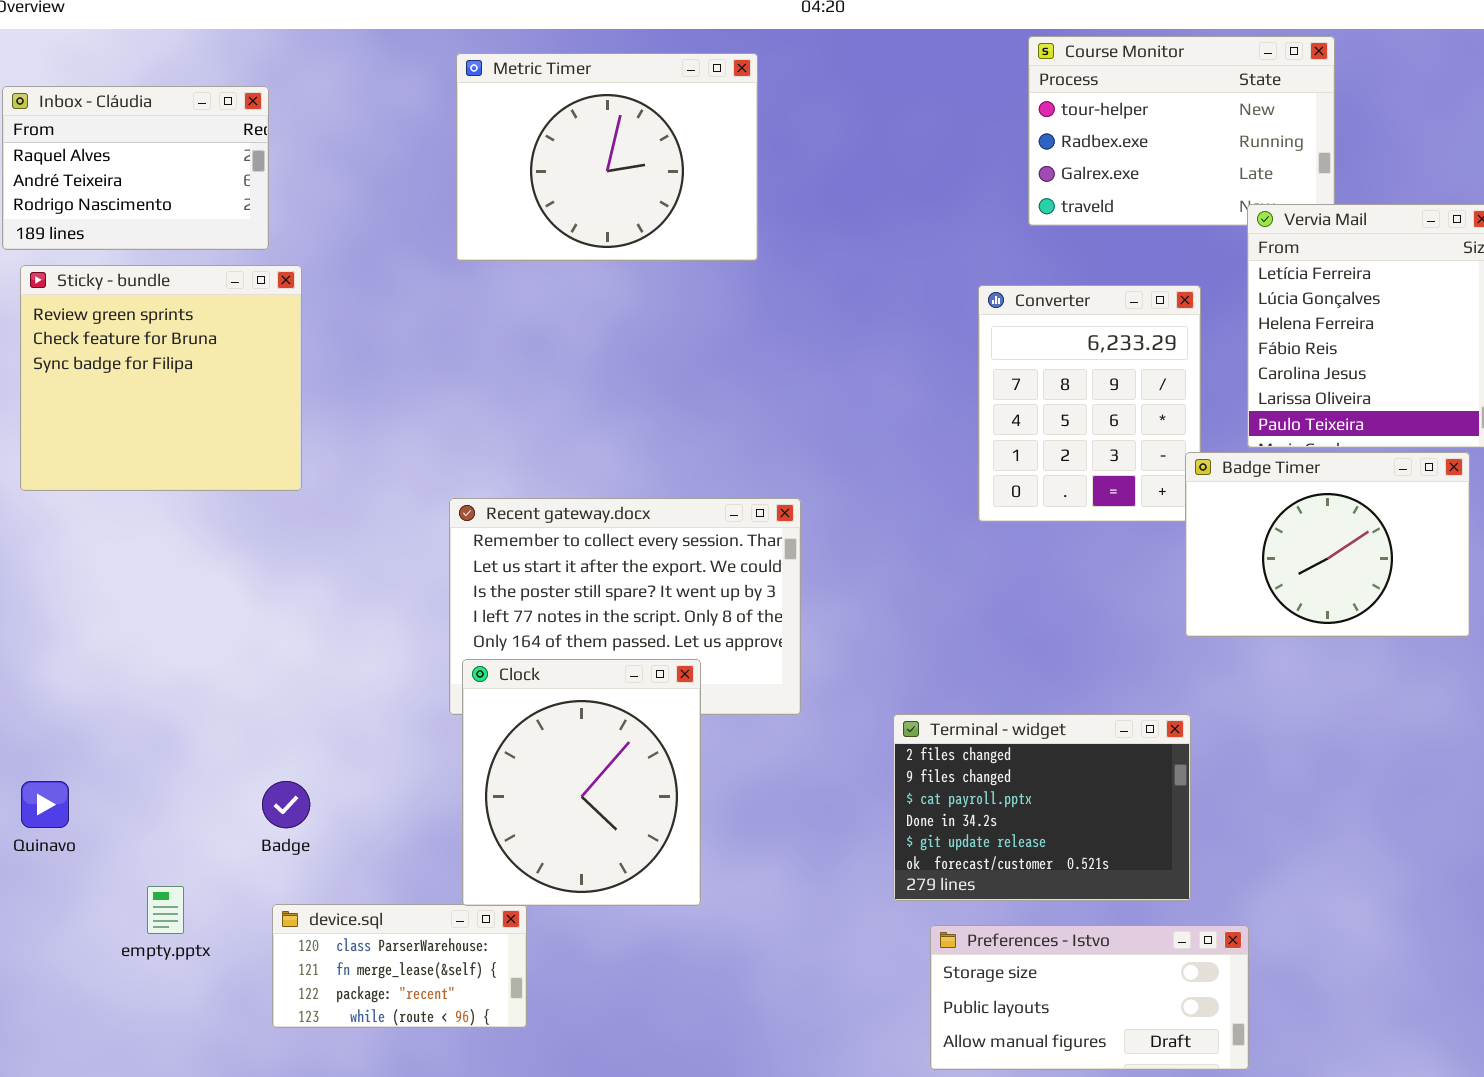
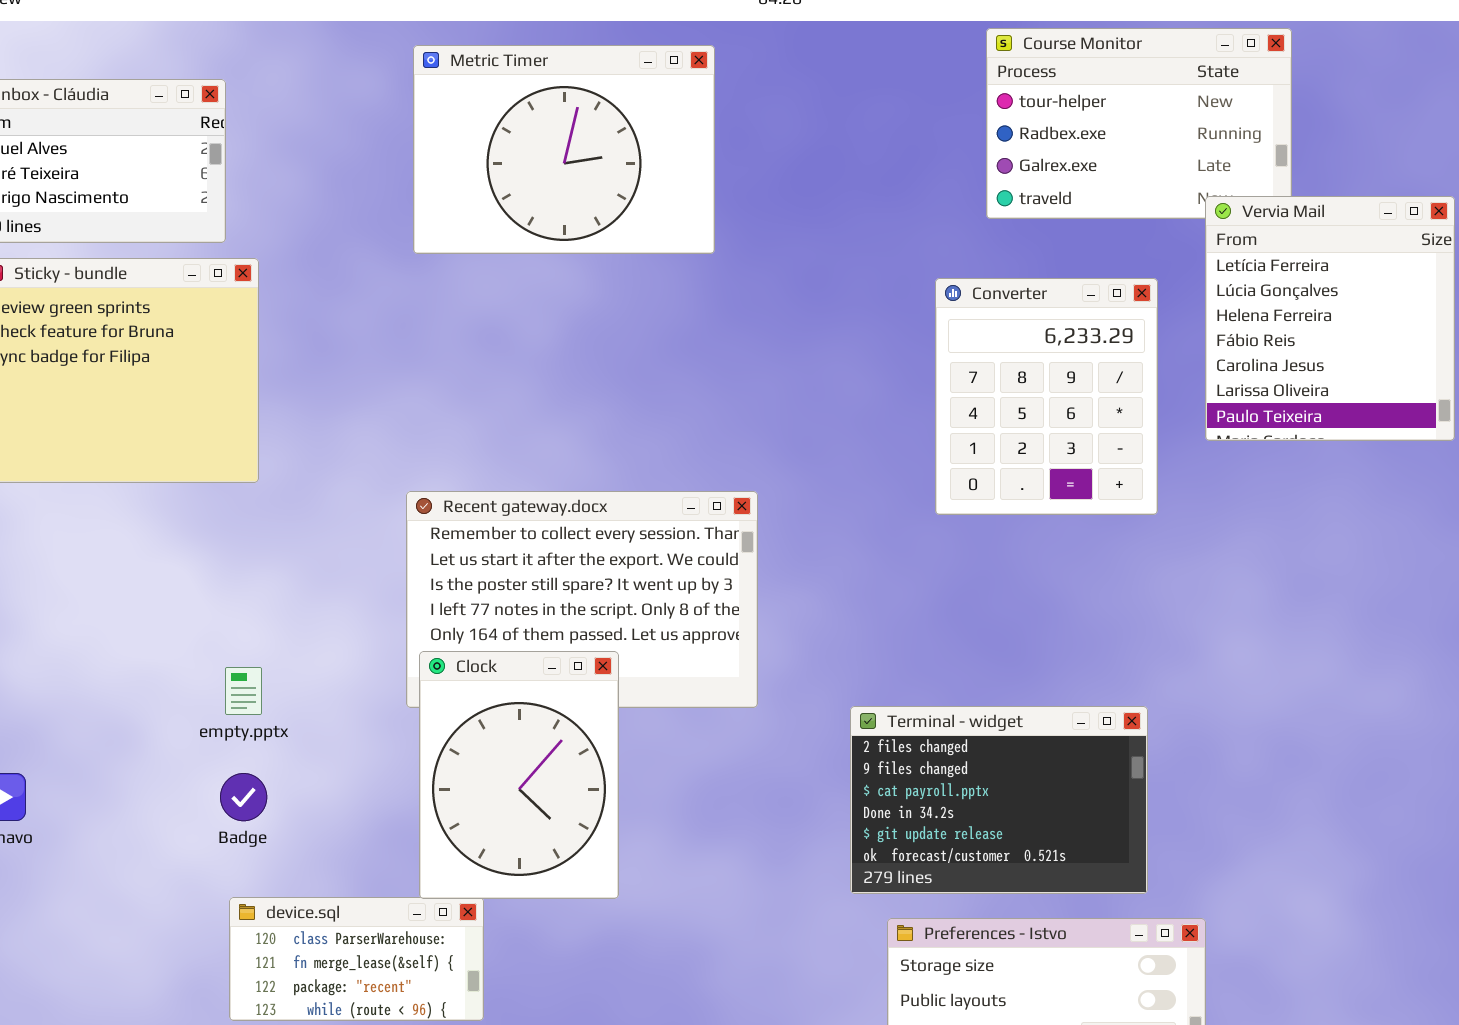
Badge Timer: [1185,452,1470,637] -> none, closed
Clock: [462,659,701,906] -> [419,651,619,899], resized
empty.pptx: [147,886,184,934] -> [225,667,262,715], moved

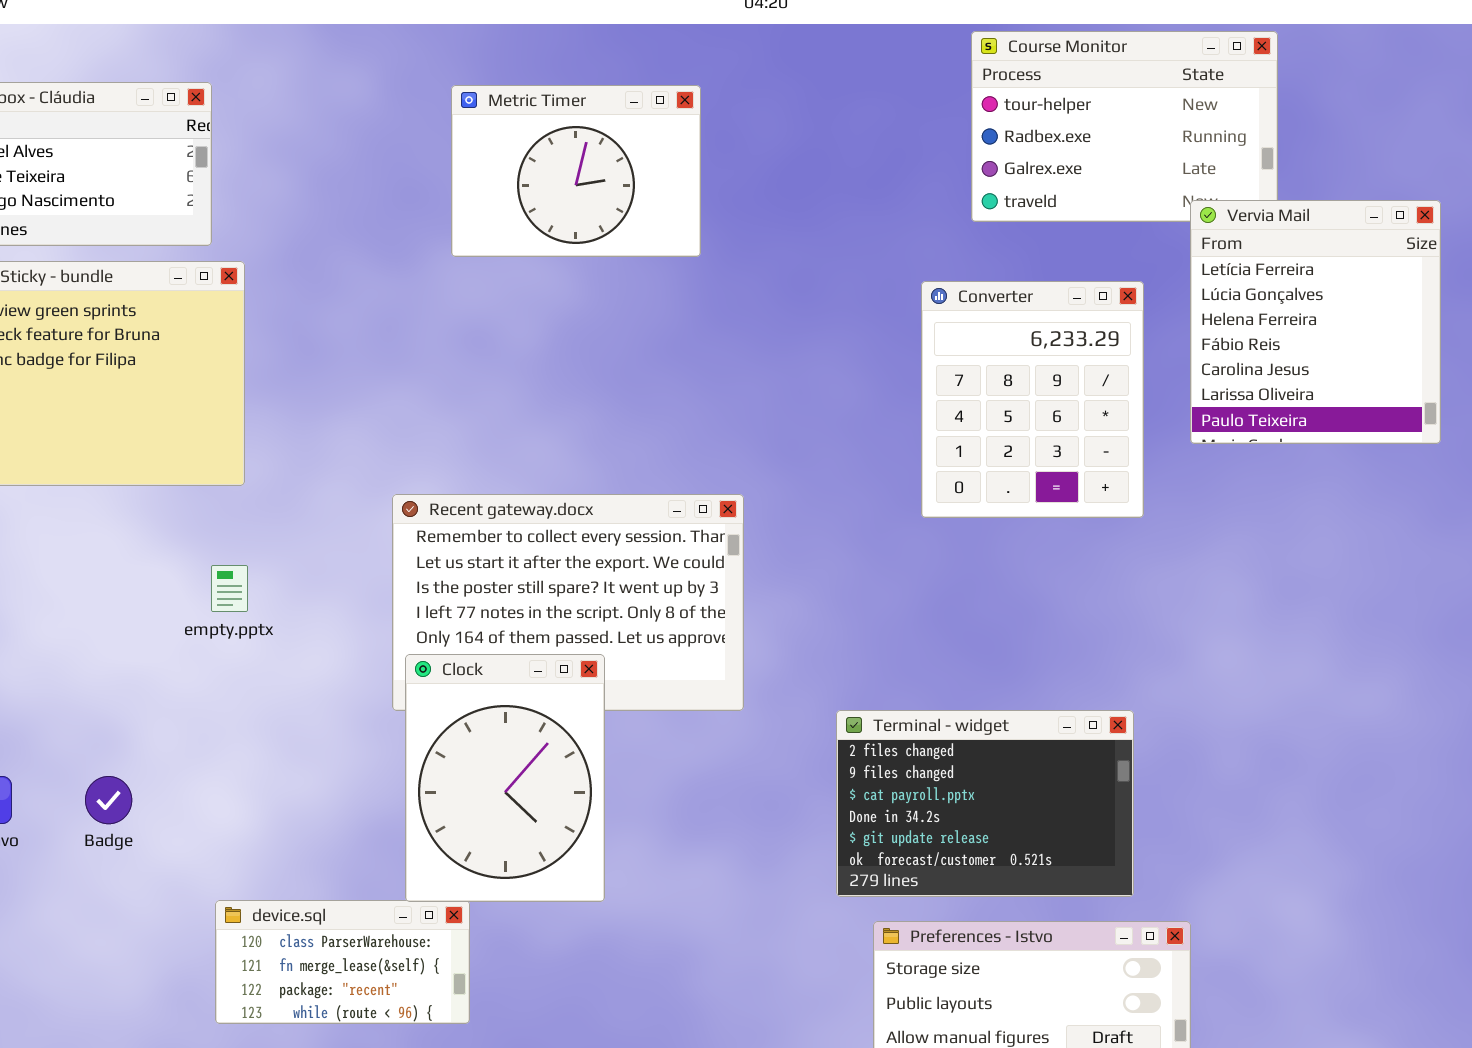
Metric Timer: [413,45,715,254] -> [451,85,701,257], resized
empty.pptx: [225,667,262,715] -> [211,565,248,612], moved
Badge: [220,773,267,821] -> [85,776,132,824], moved

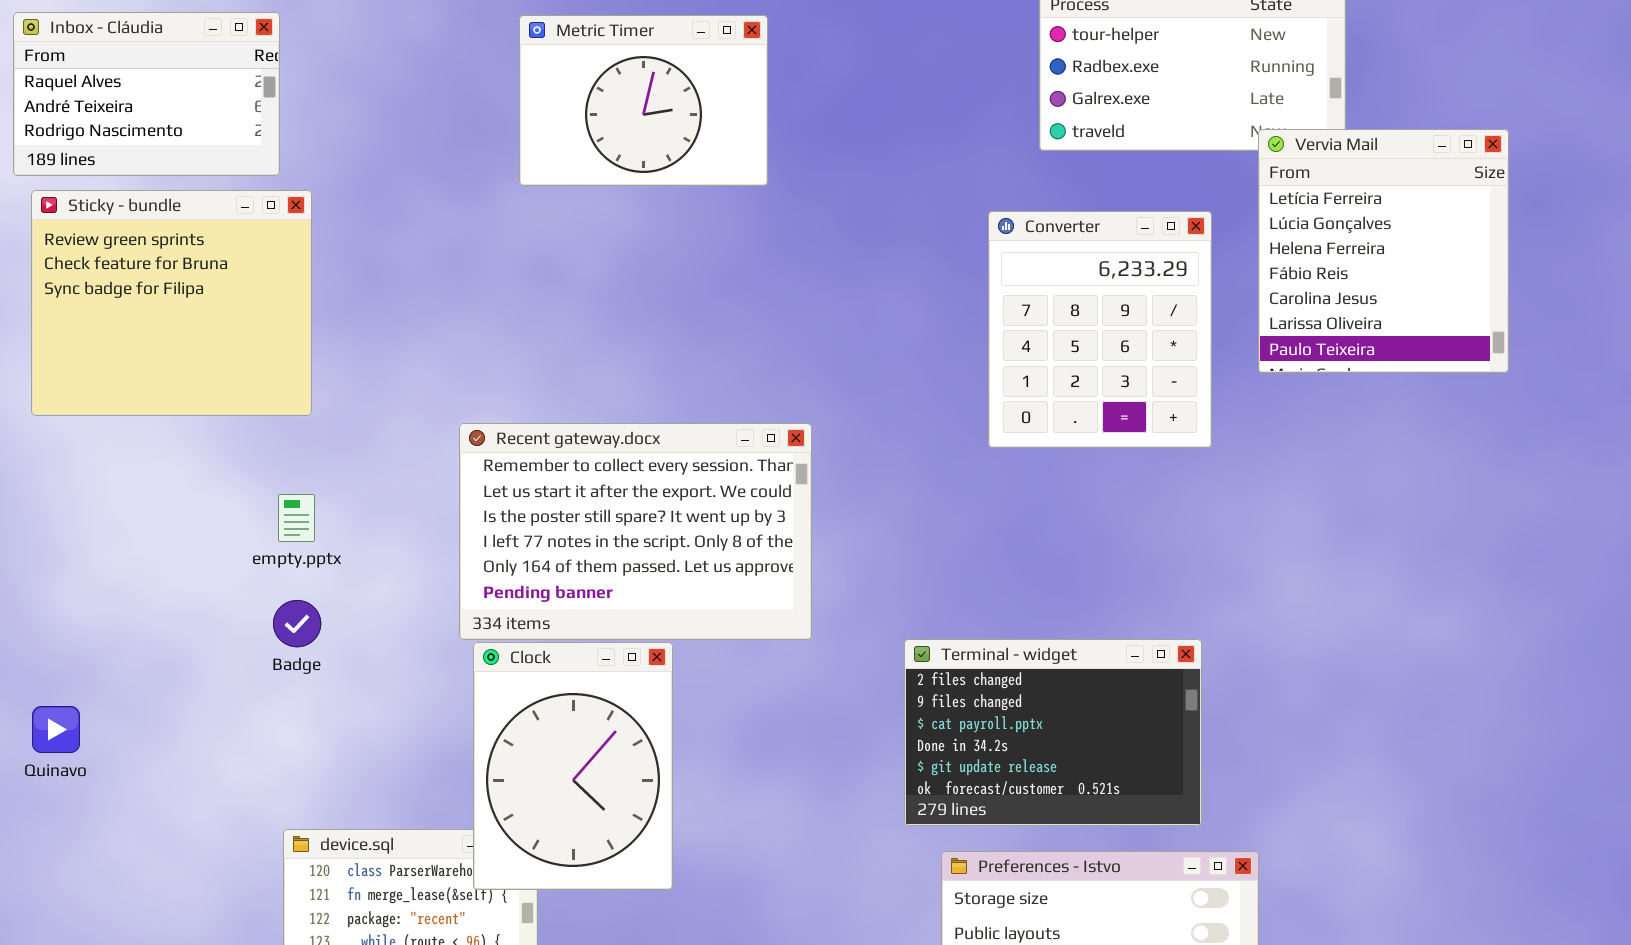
Clock: [405,654,605,902] -> [473,642,673,890], moved
Badge: [85,776,132,824] -> [273,600,321,647], moved

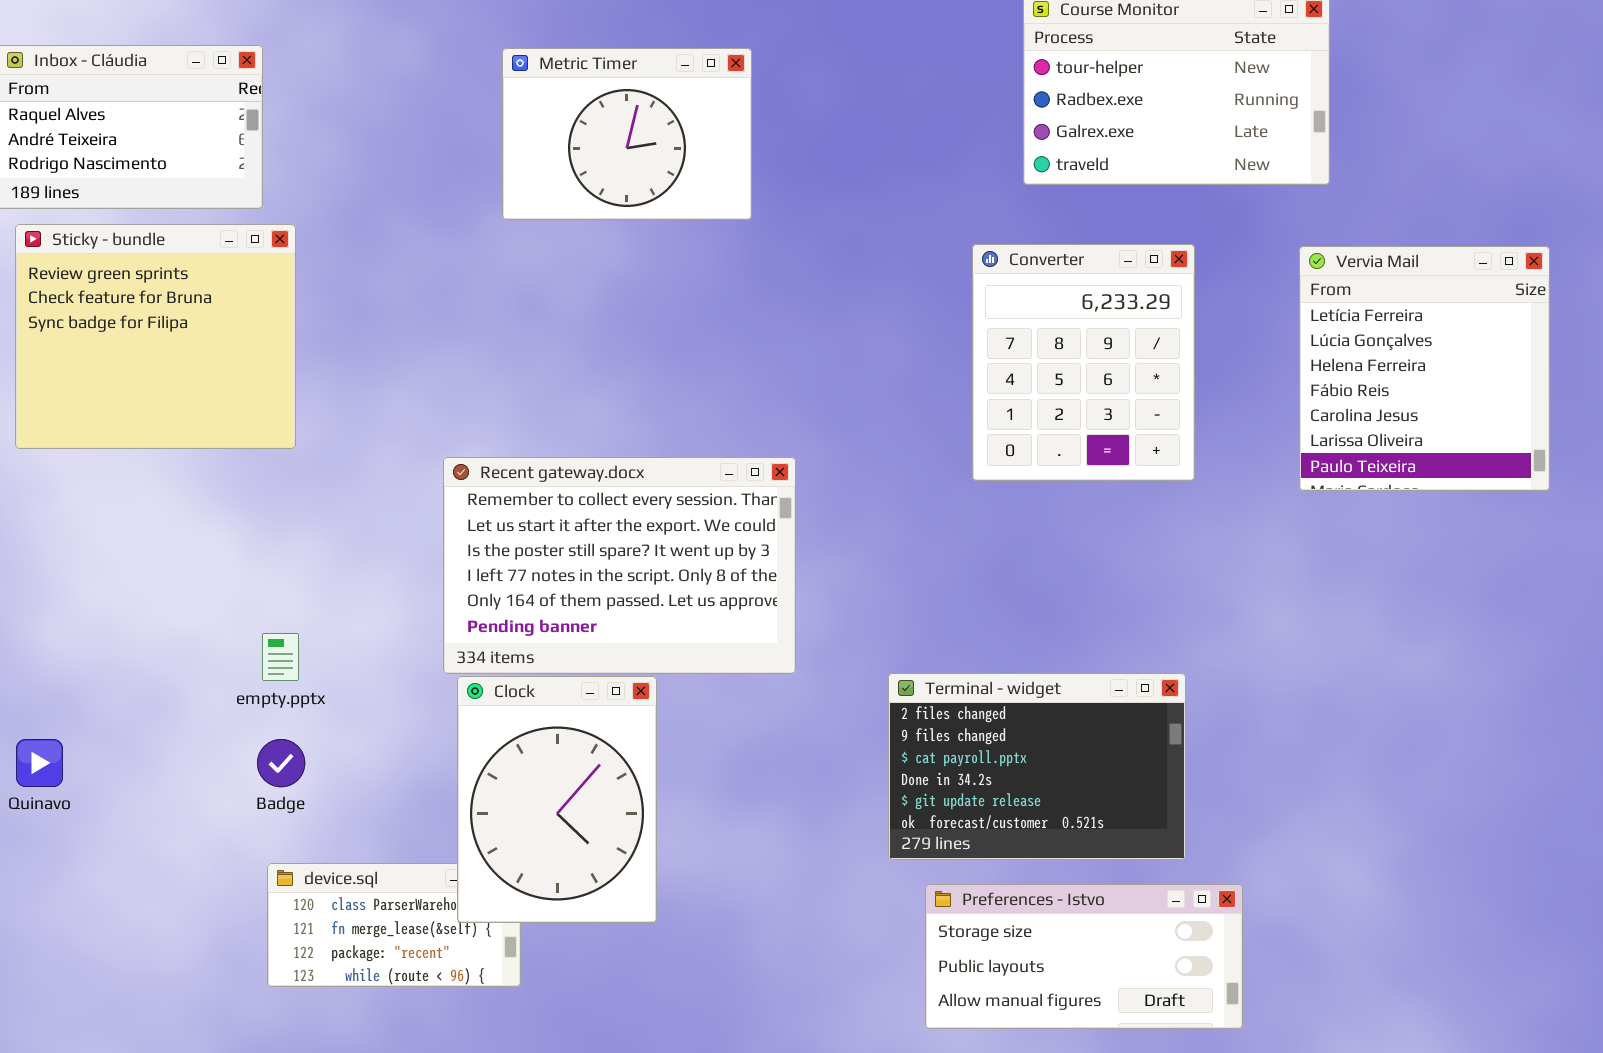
Vervia Mail: [1258,129,1509,373] -> [1299,246,1550,491], moved
empty.pptx: [278,494,315,542] -> [262,633,299,681], moved
Badge: [273,600,321,647] -> [257,739,305,787], moved

